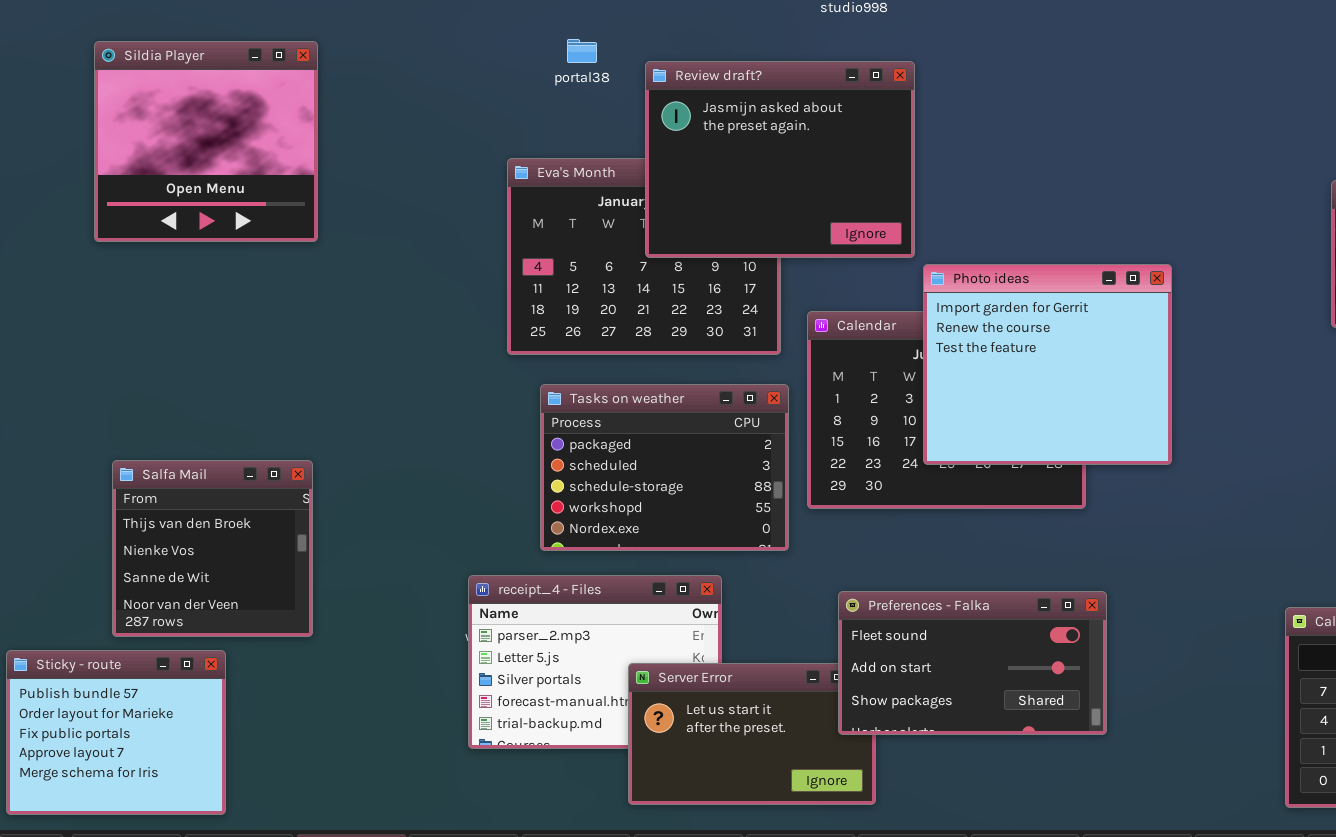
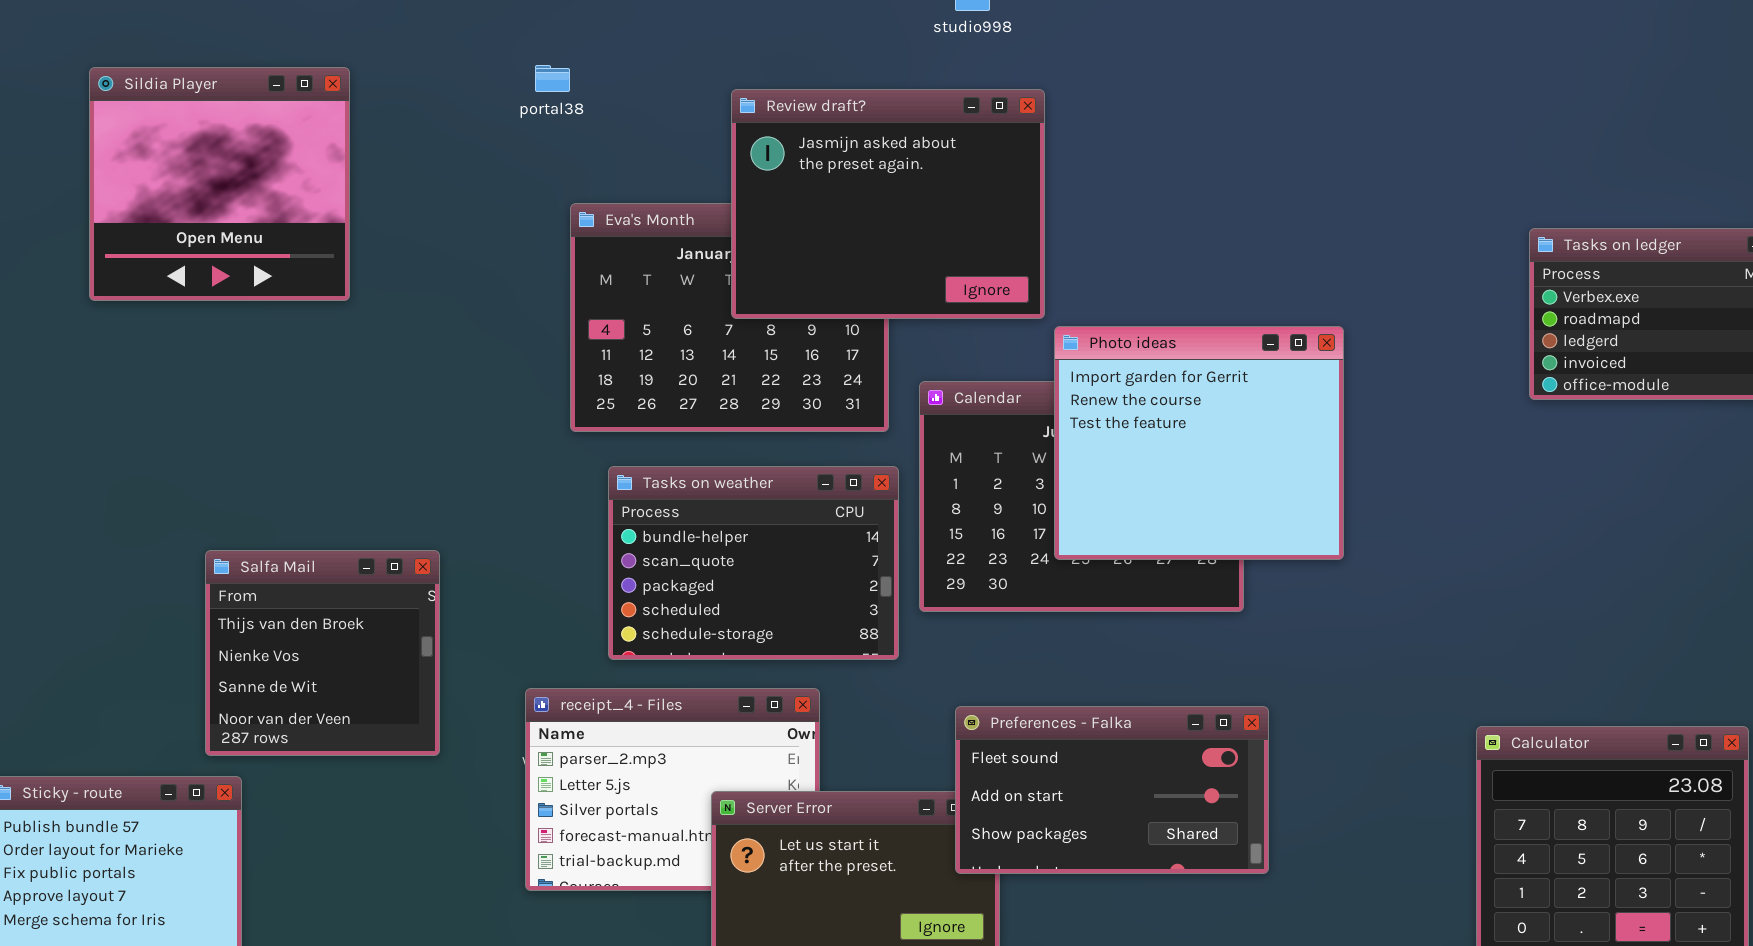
portal38: [567,39,597,63] -> [535,65,570,92], moved
Tasks on weather: [540,384,789,551] -> [608,466,899,660], scrolled up 2 rows
Salfa Mail: [112,460,313,637] -> [205,550,440,756], moved

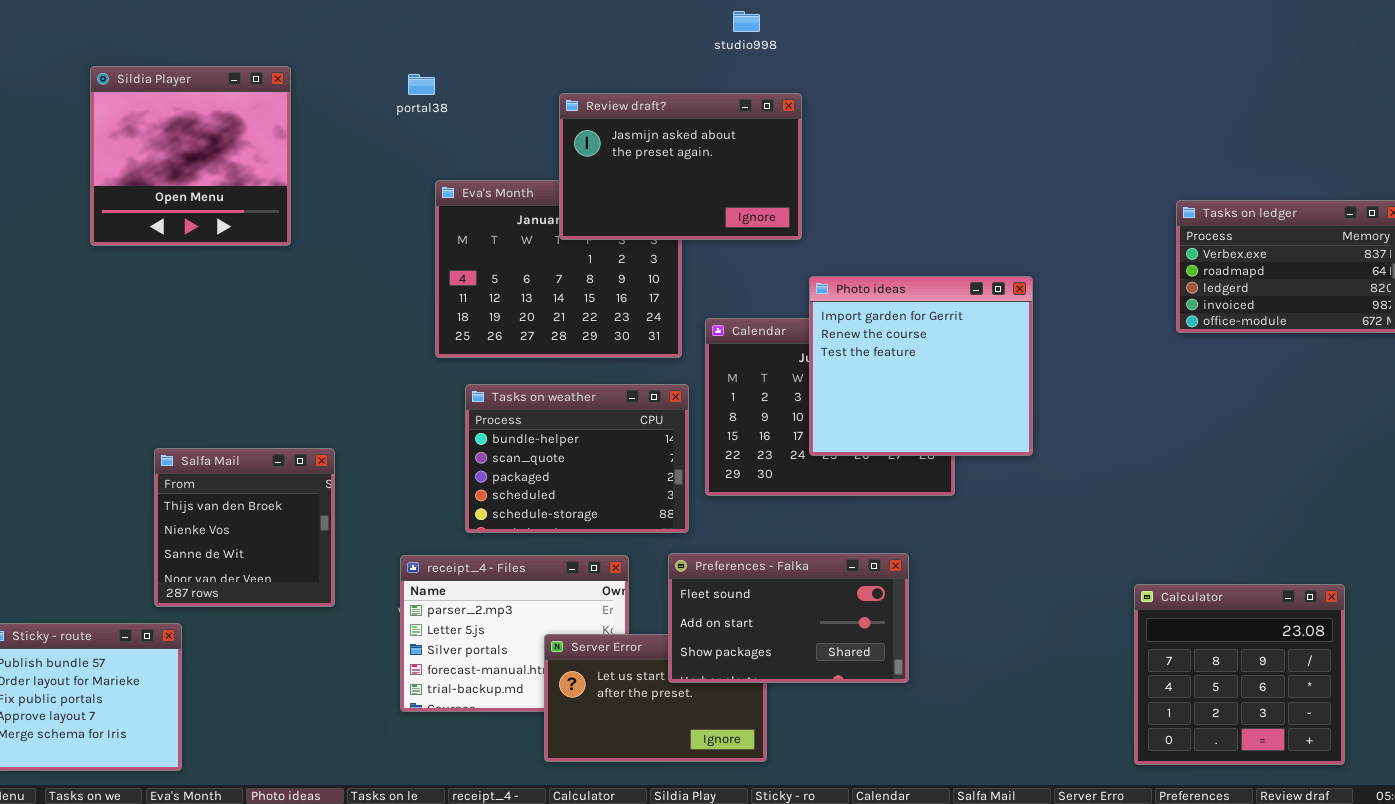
Sildia Player: [89,67,350,301] -> [90,66,291,246], moved
Review draft?: [731,89,1045,319] -> [559,93,802,240], resized
Preferences - Falka: [955,706,1269,874] -> [668,553,909,683], moved

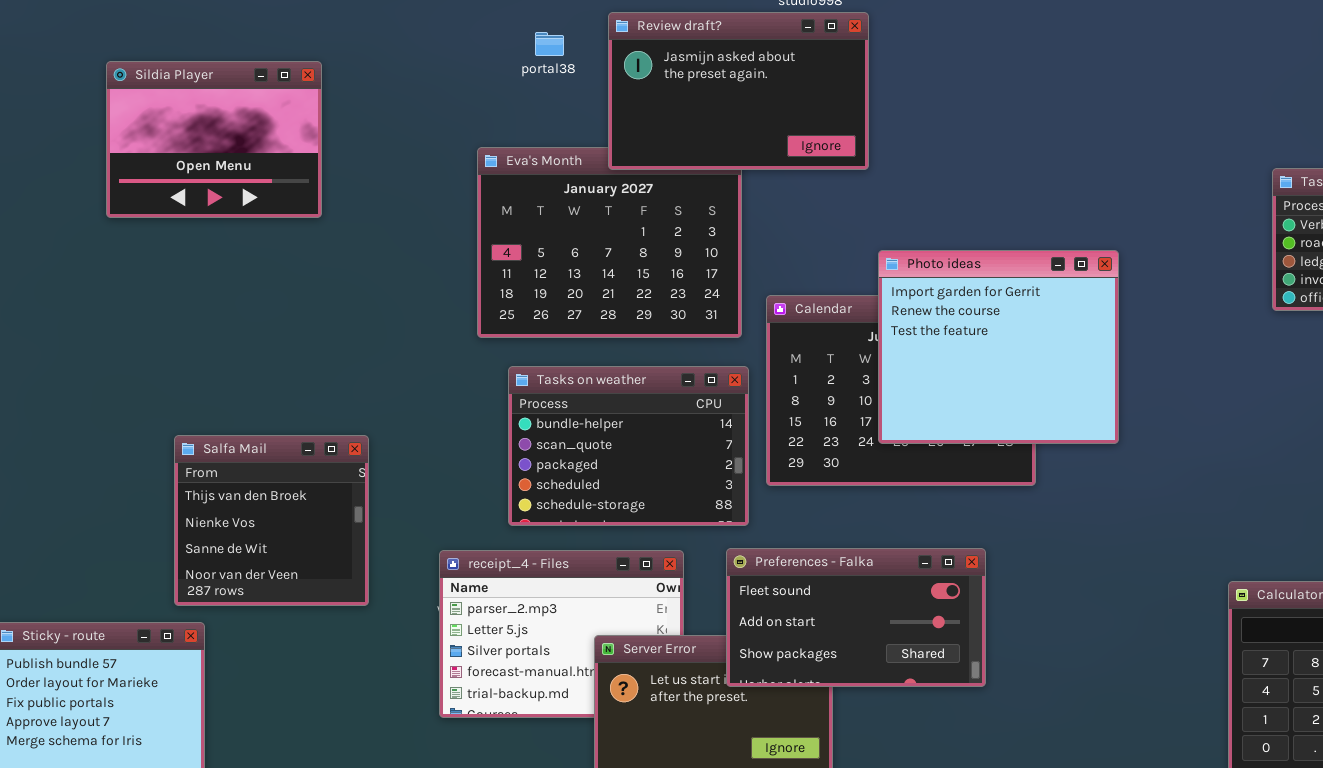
Sildia Player: [90,66,291,246] -> [106,61,322,218], resized
portal38: [408,74,435,95] -> [535,32,564,56], moved
Review draft?: [559,93,802,240] -> [608,12,869,170], moved

